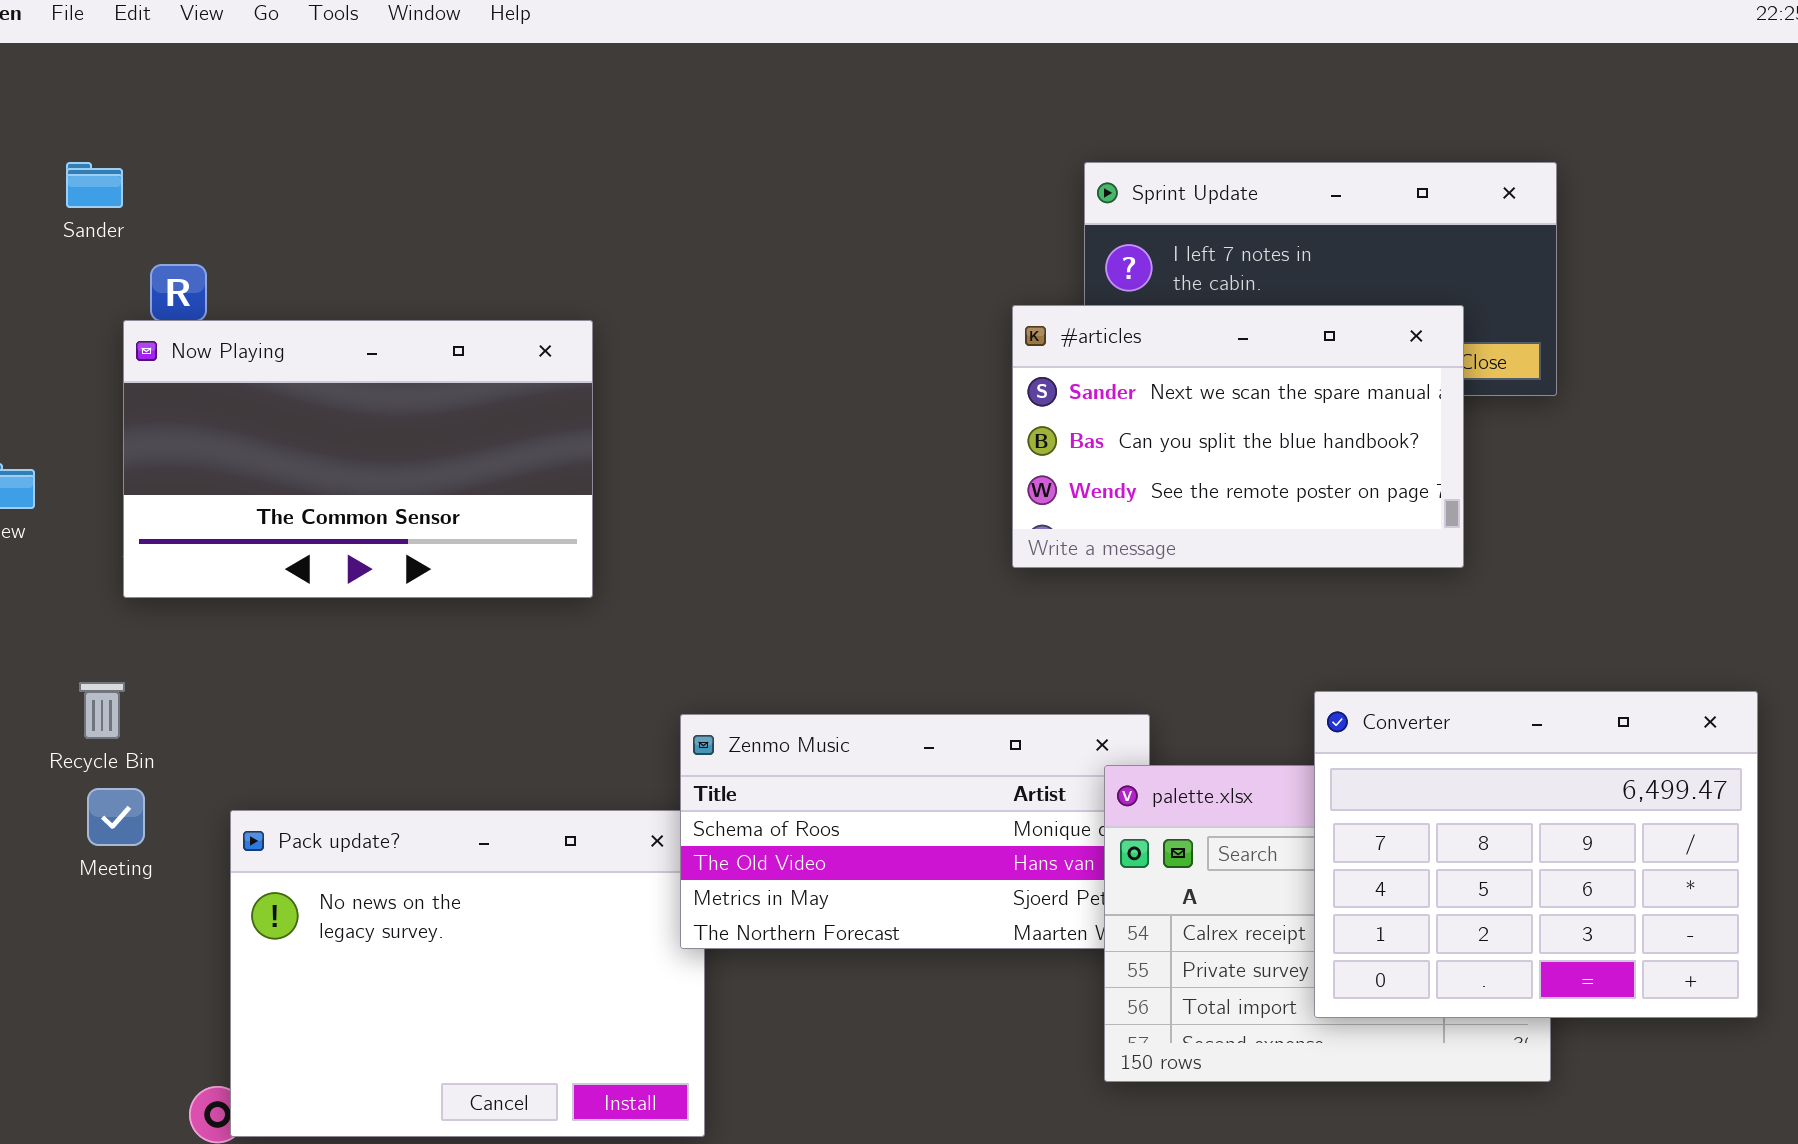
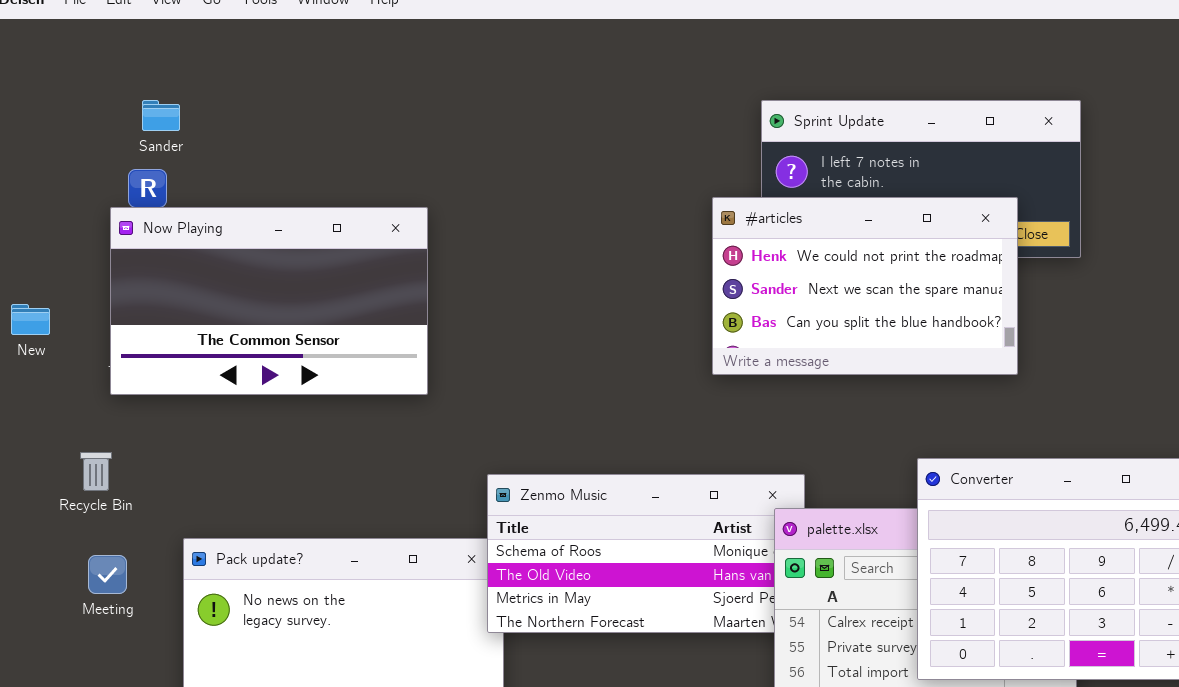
Sander: [66,162,123,208] -> [142,100,180,131], moved
#articles: [1012,305,1464,568] -> [712,197,1018,375], scrolled up 1 row
Meeting: [87,788,145,846] -> [88,555,127,594], moved

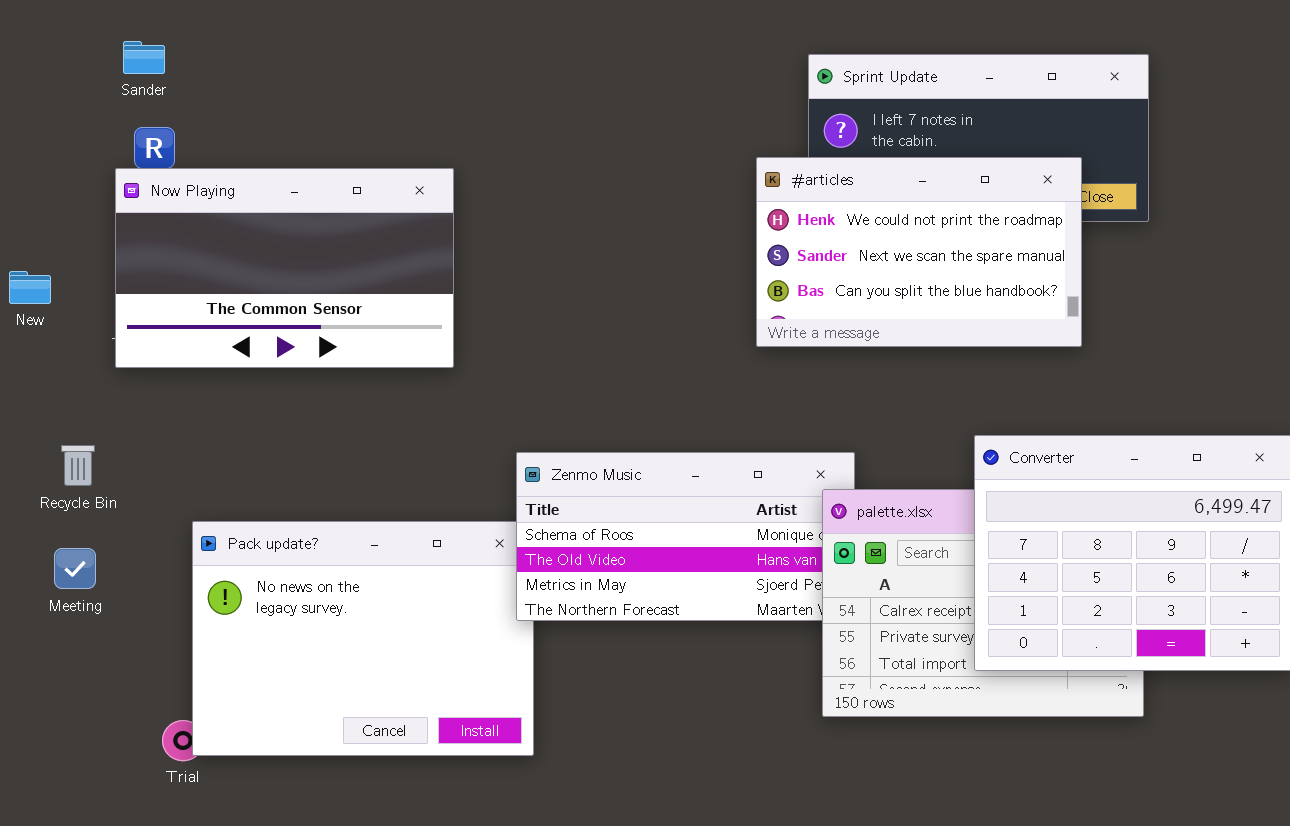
Sander: [142,100,180,131] -> [123,41,165,74], moved
Recycle Bin: [80,452,112,491] -> [61,445,95,486], moved
Meeting: [88,555,127,594] -> [54,548,96,589], moved

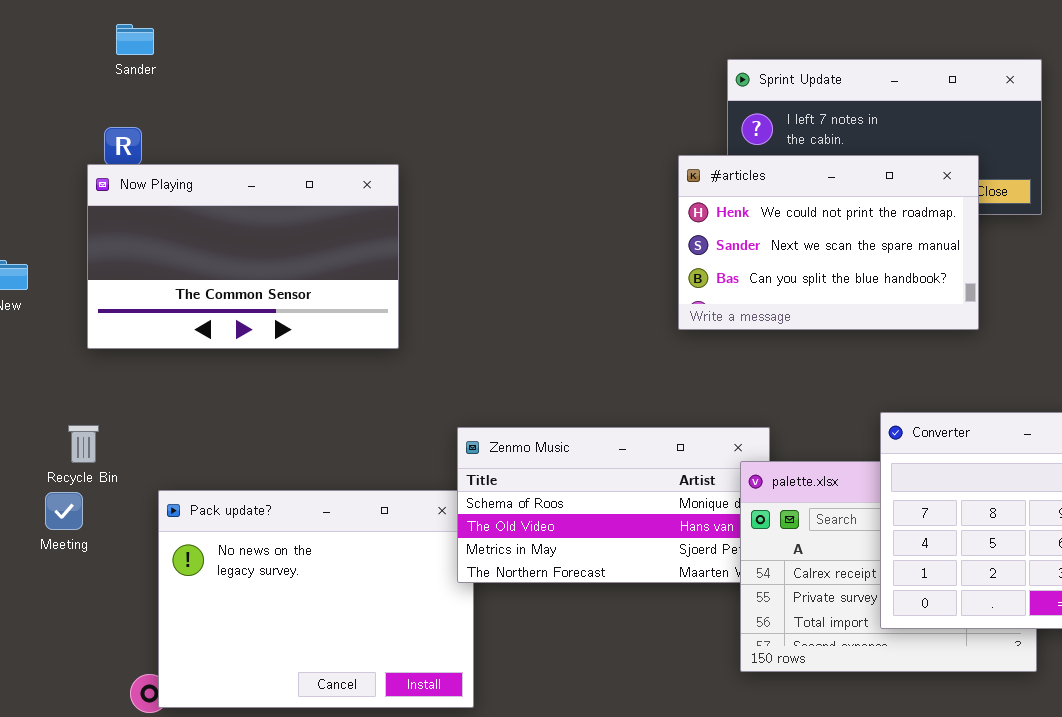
Sander: [123,41,165,74] -> [116,24,154,55], moved
Recycle Bin: [61,445,95,486] -> [68,425,99,463], moved
Meeting: [54,548,96,589] -> [45,492,83,530], moved

